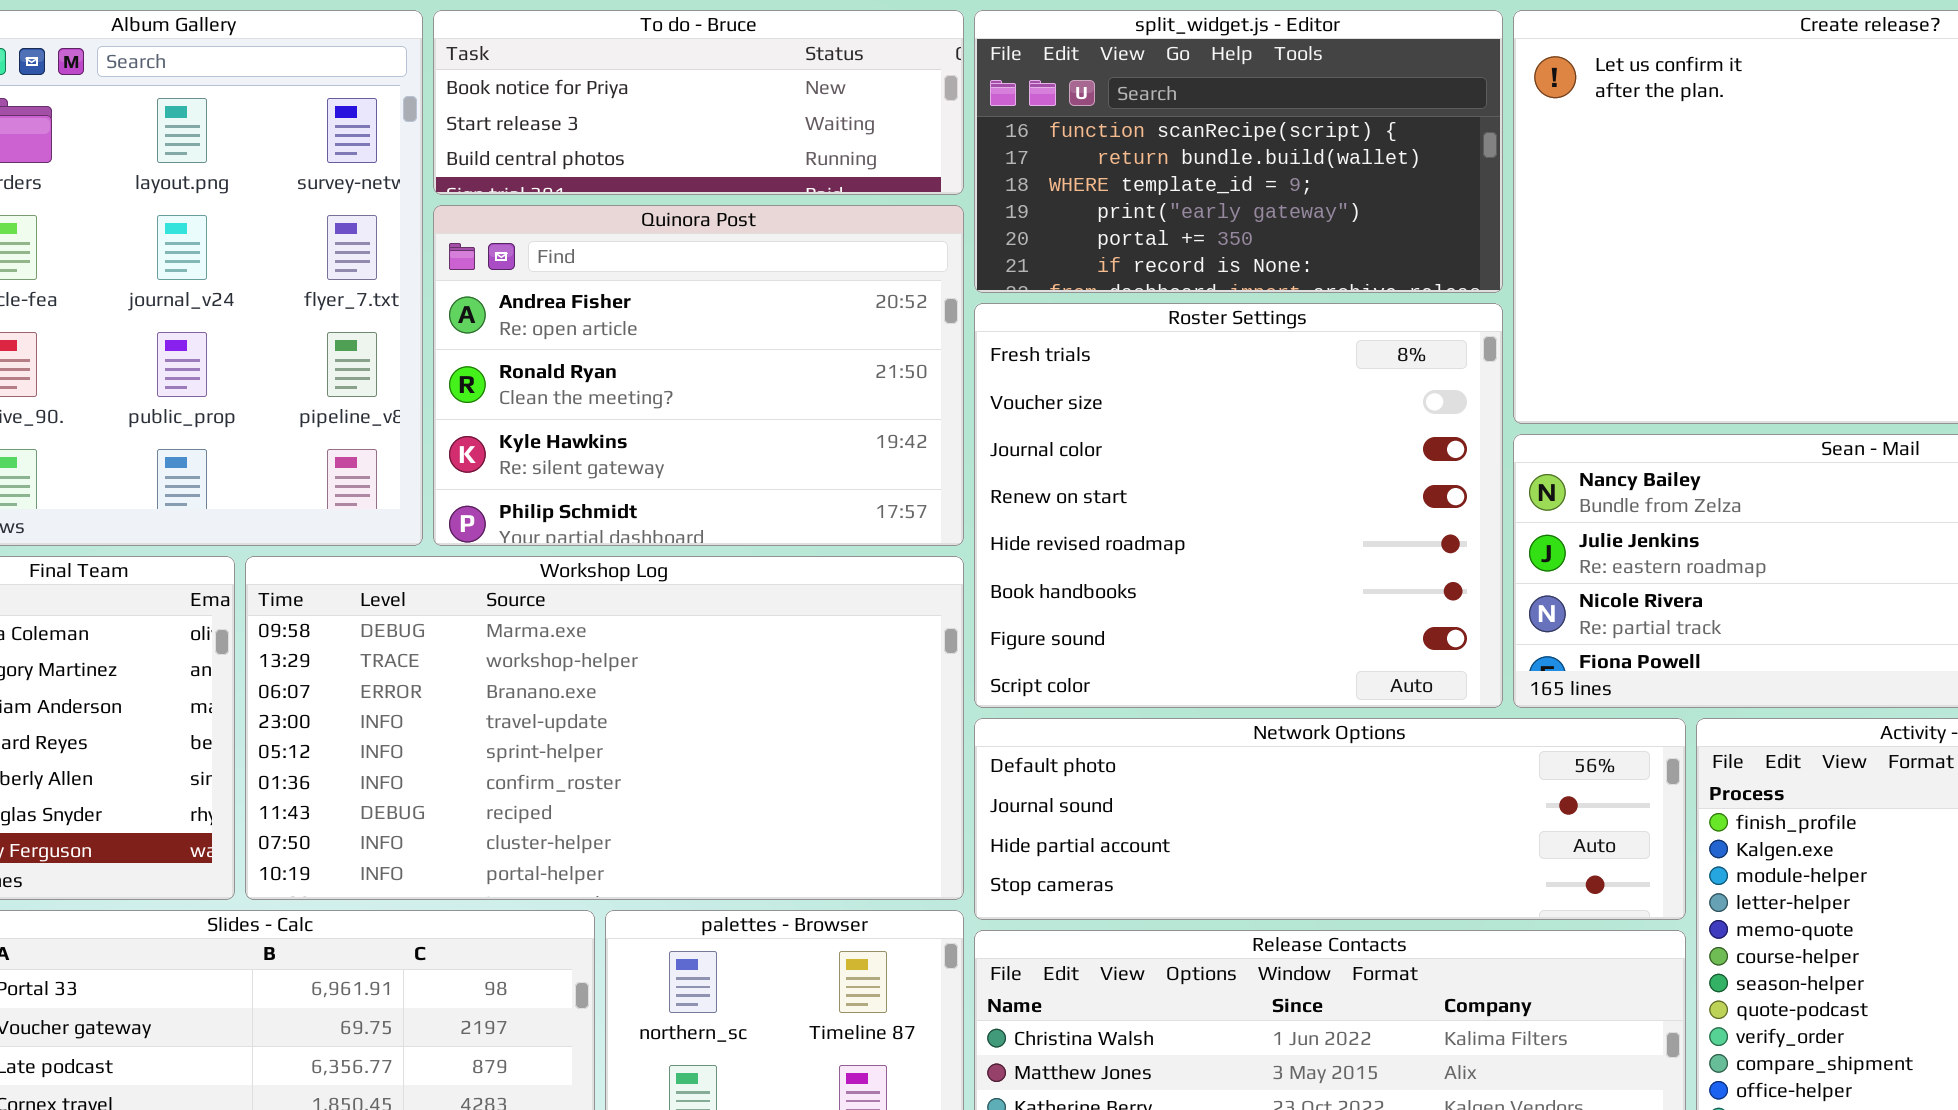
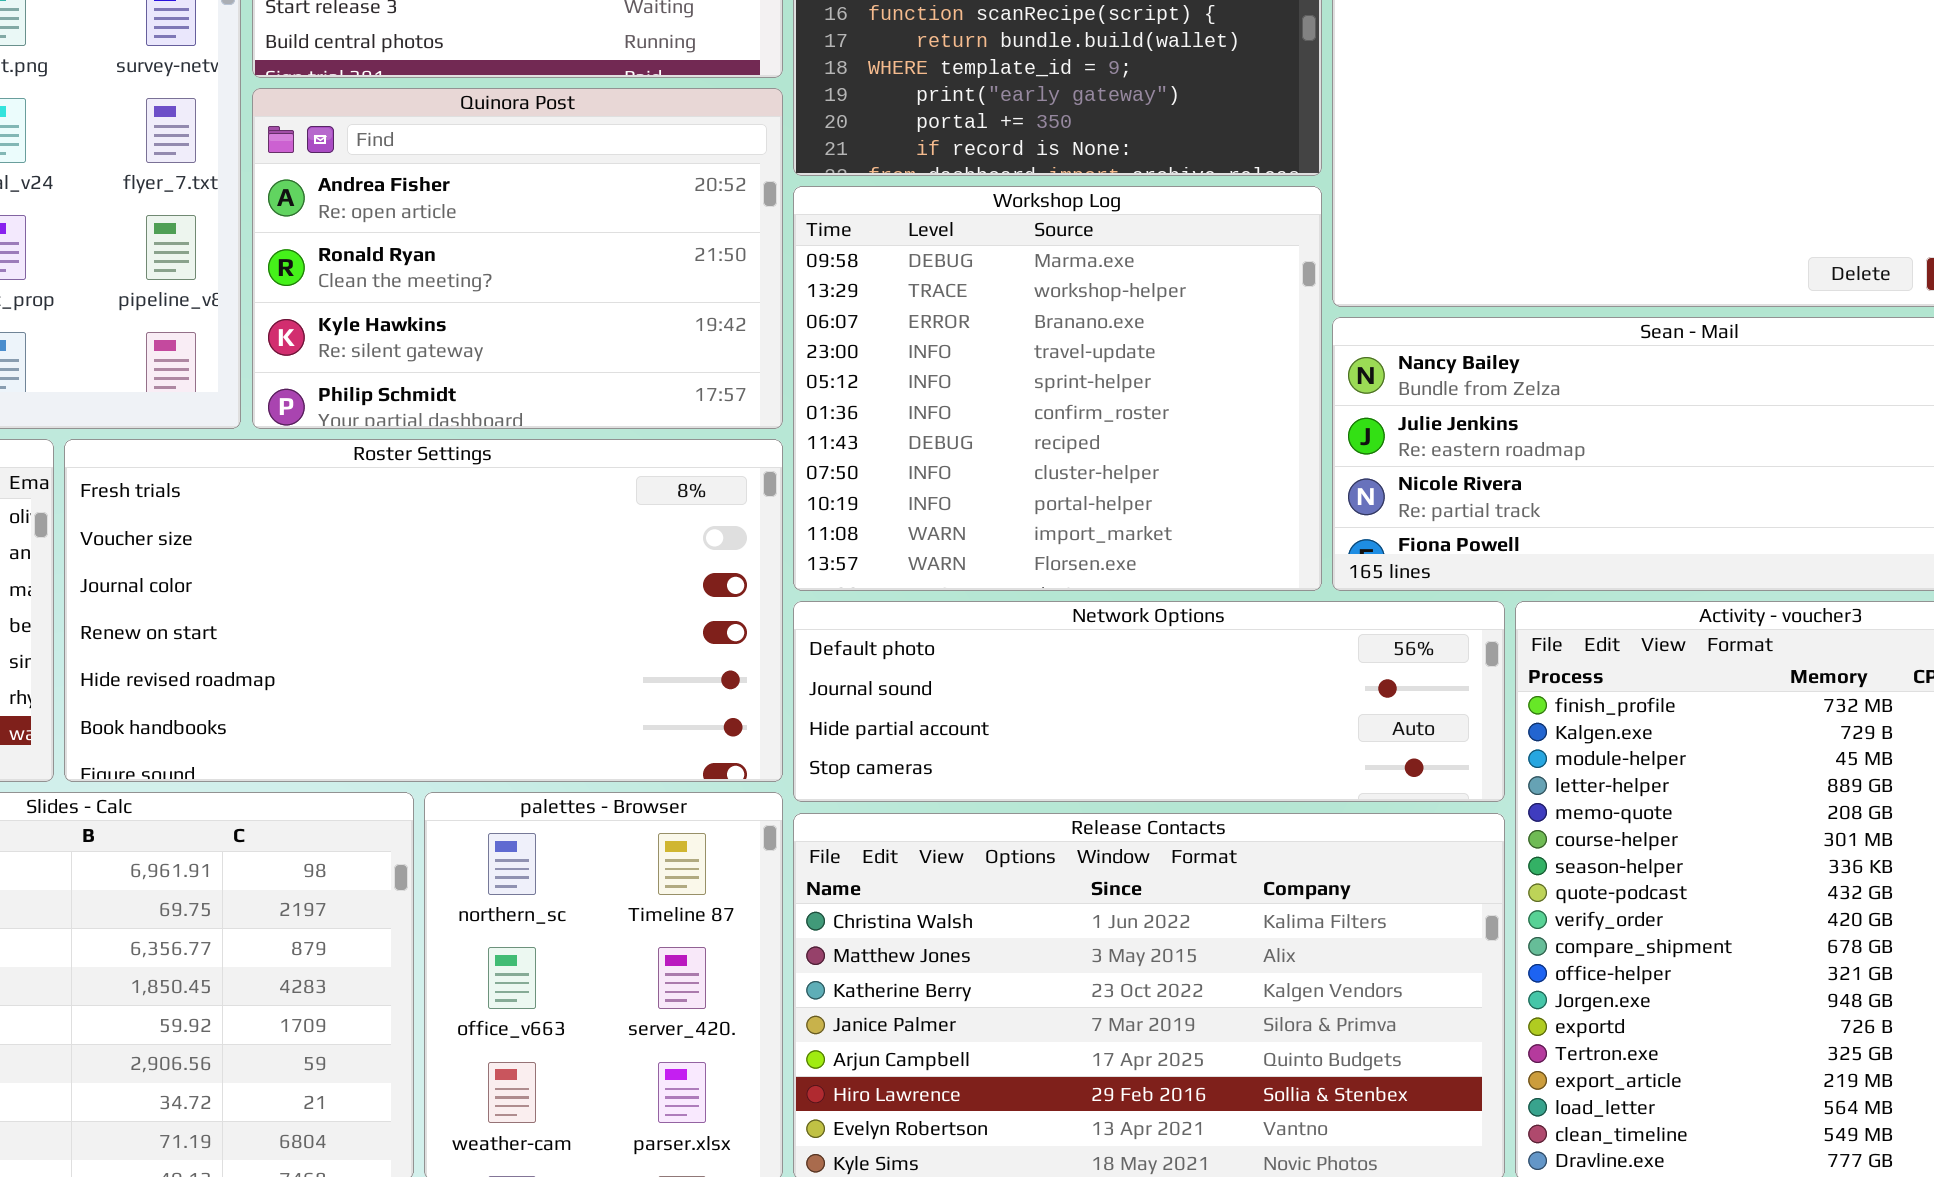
Roster Settings: [974,303,1503,708] -> [64,439,783,782], moved, resized
Workshop Log: [245,556,964,900] -> [793,186,1322,591], moved, resized

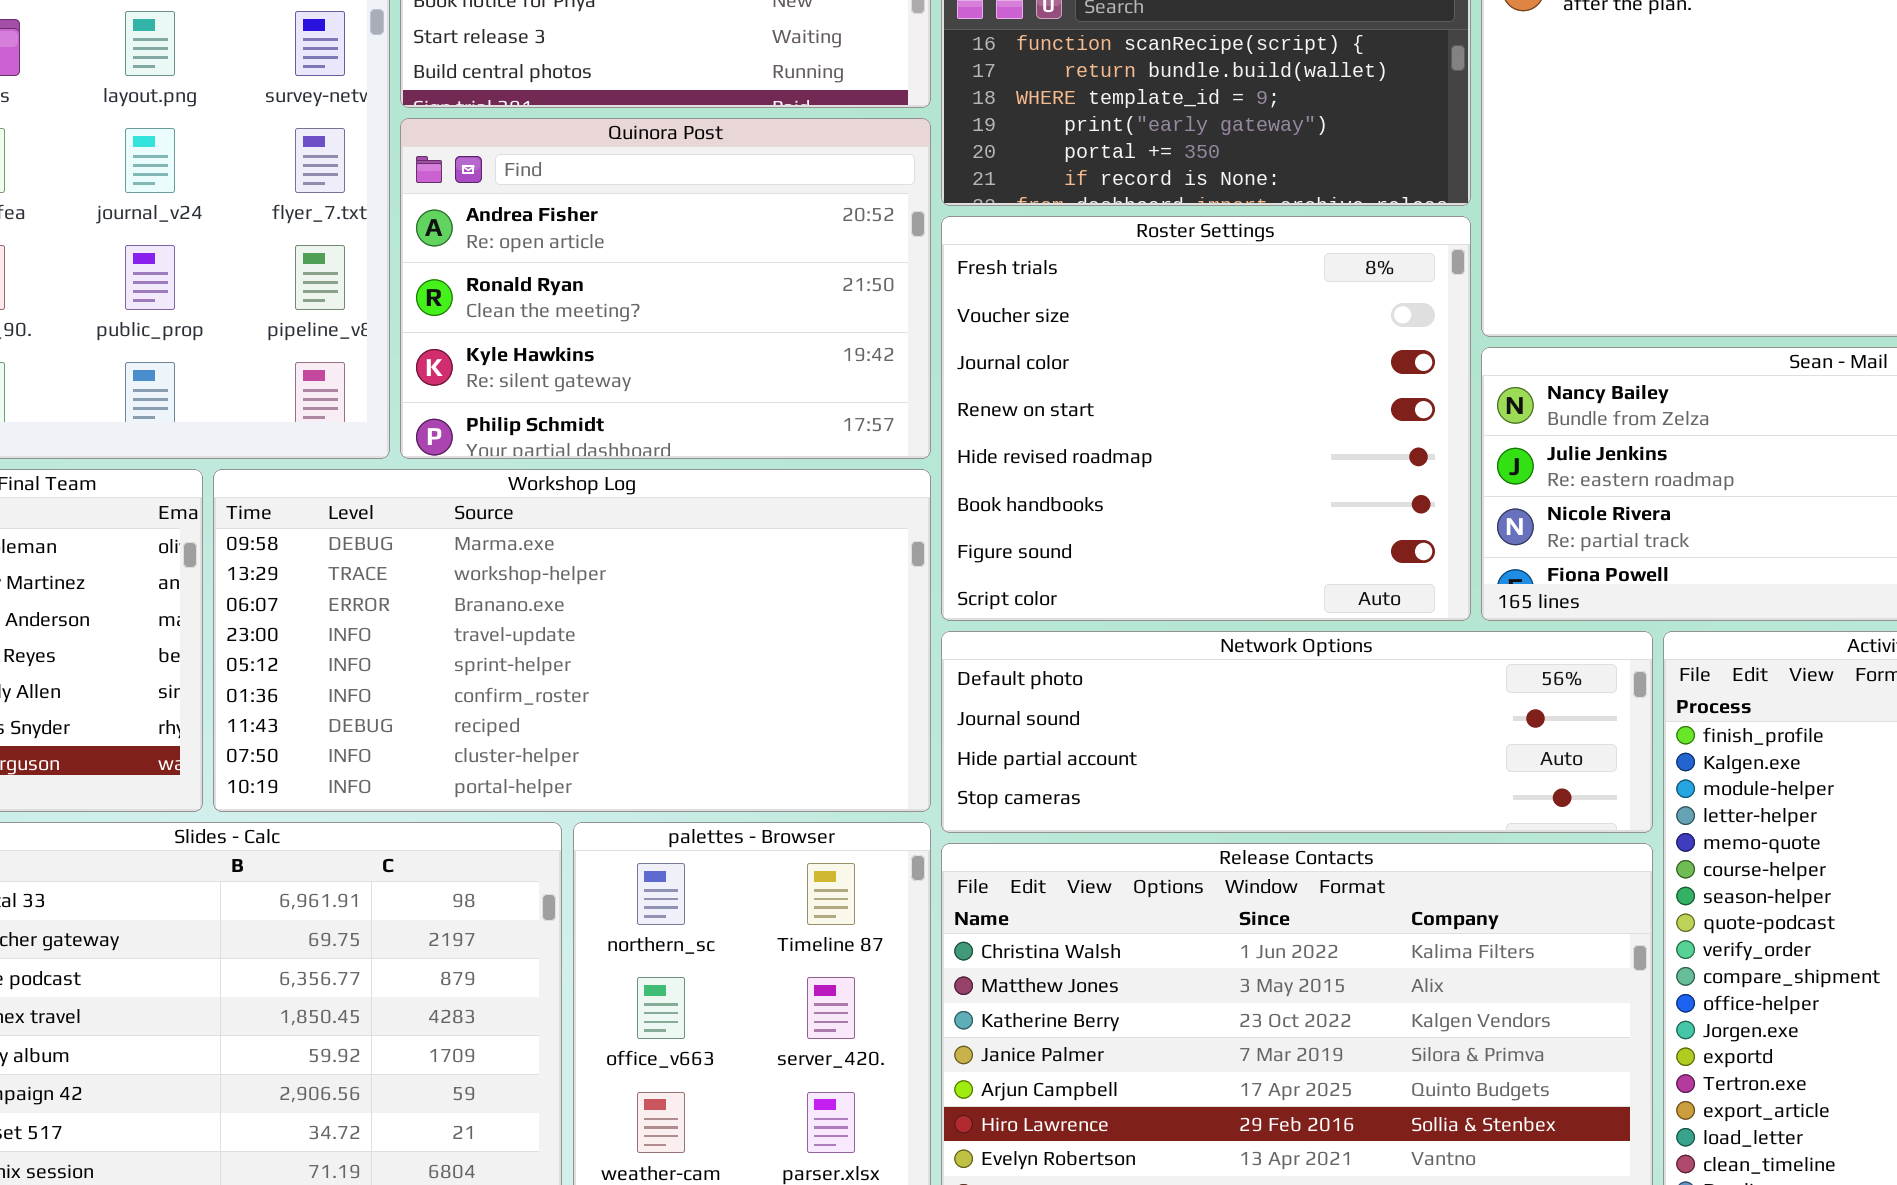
Workshop Log: [793,186,1322,591] -> [213,469,931,812], moved, resized
Roster Settings: [64,439,783,782] -> [941,216,1471,621], moved, resized

